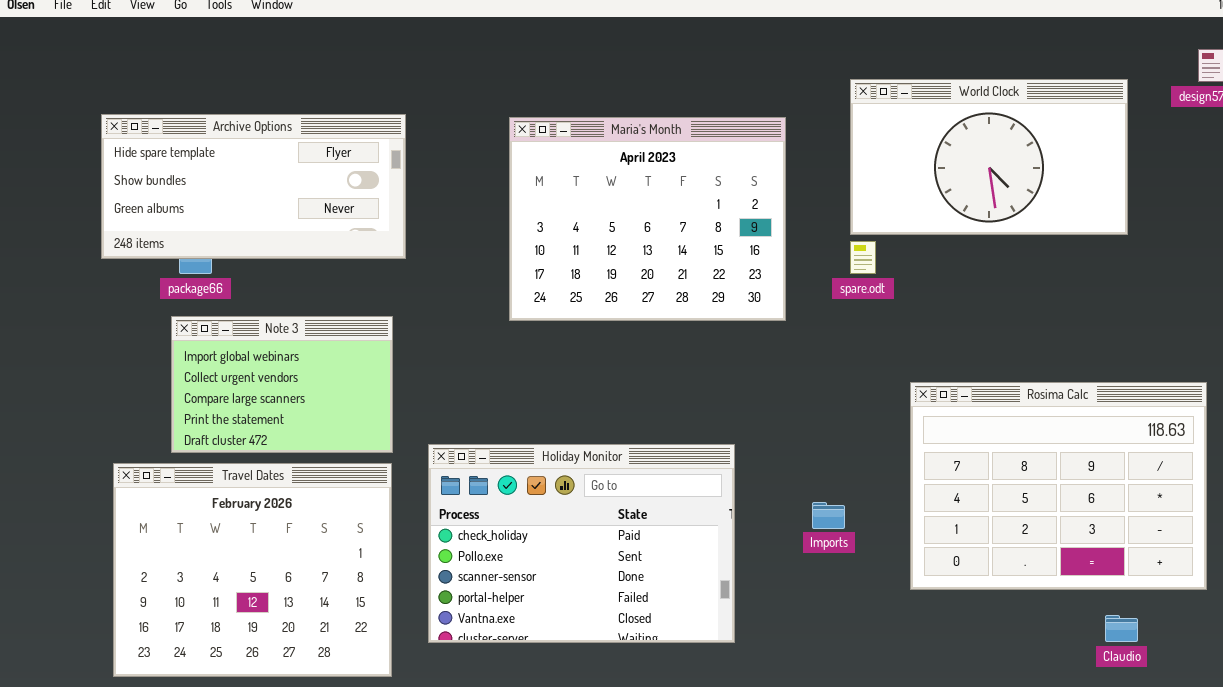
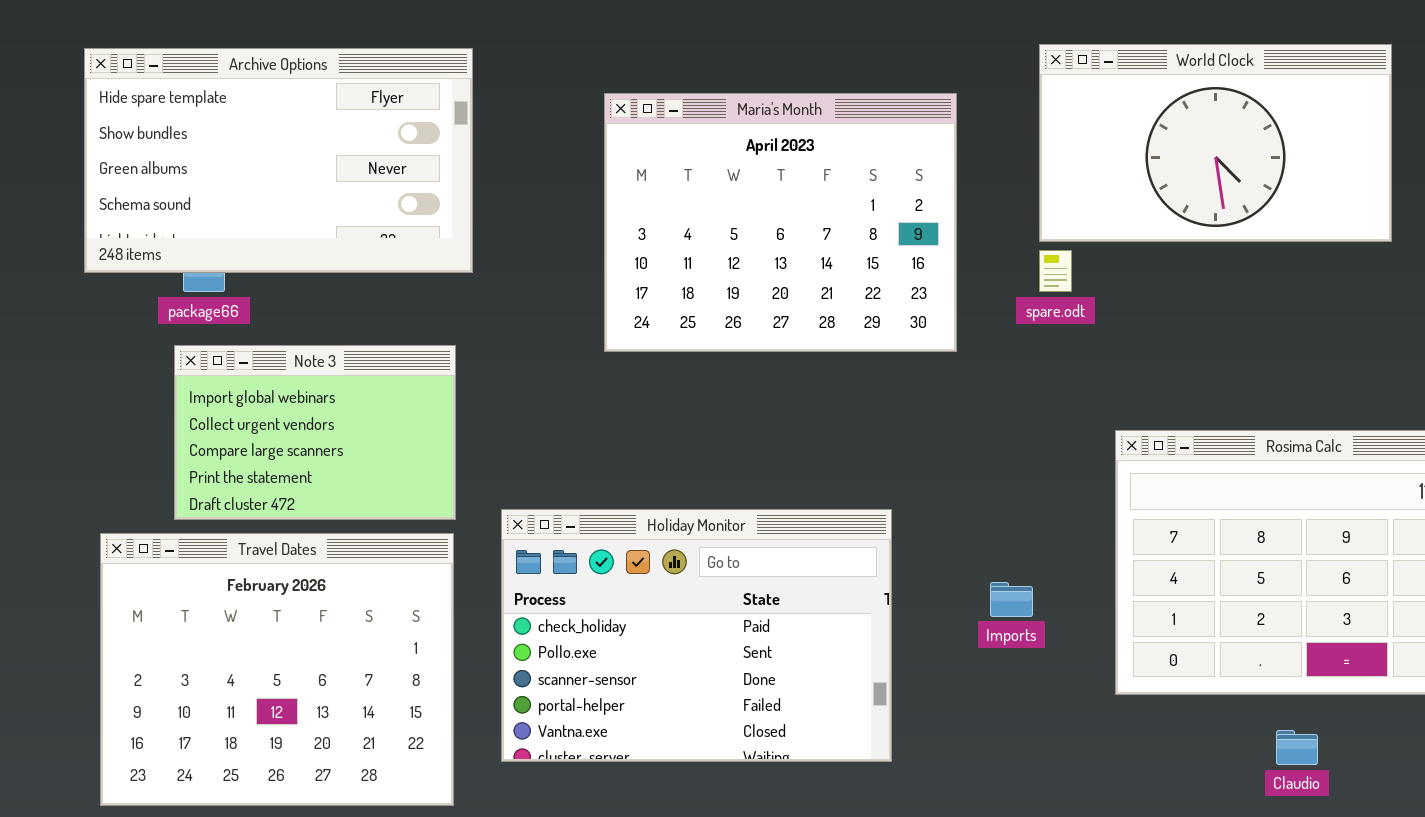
Archive Options: [101,114,406,259] -> [84,48,473,273], resized
Claudio: [1105,615,1138,642] -> [1276,730,1318,765], moved

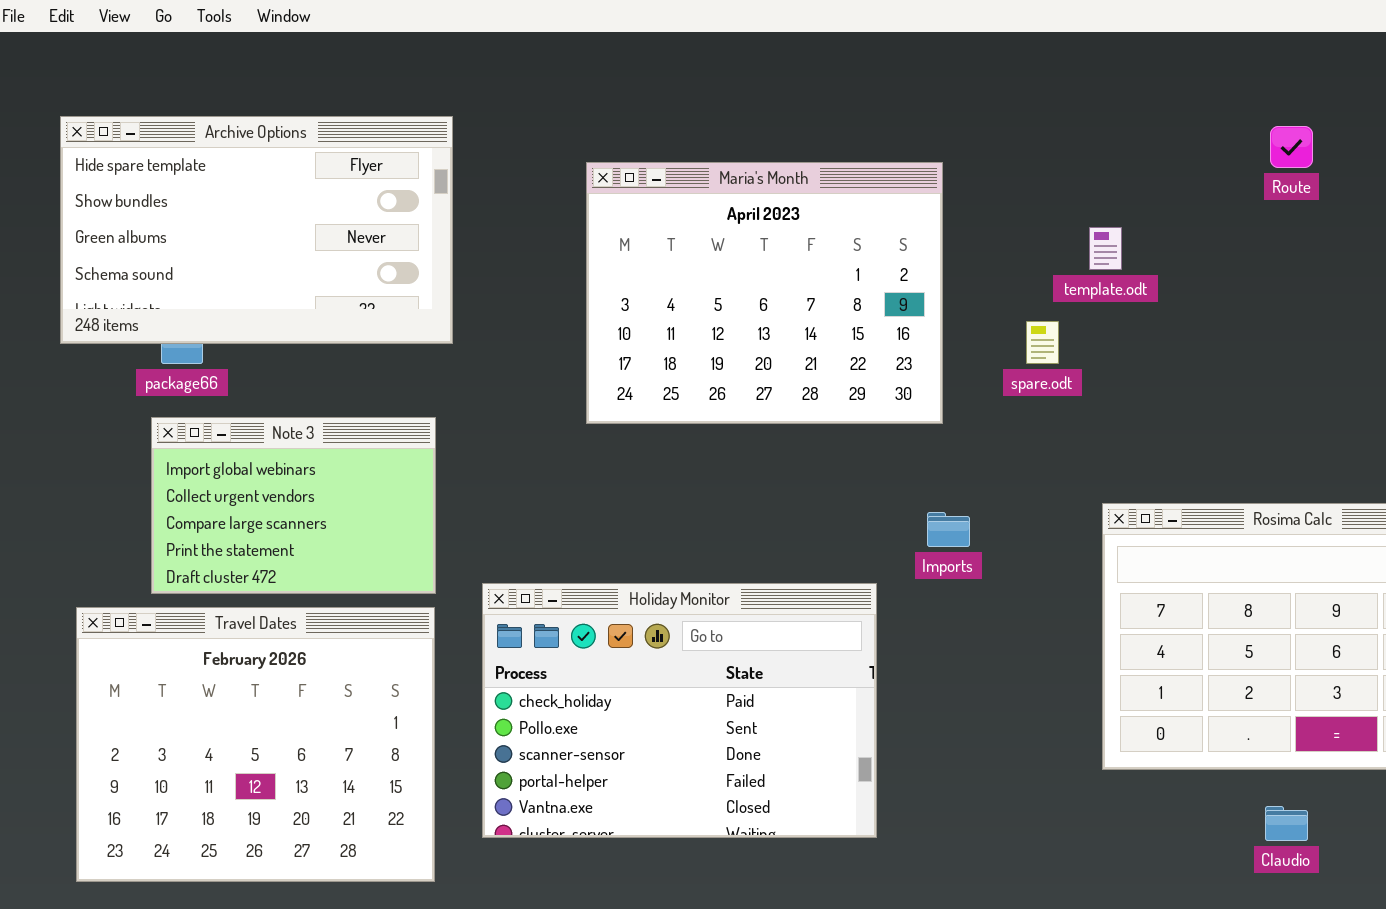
World Clock: [1039,44,1392,242] -> none, closed
Imports: [990,582,1033,617] -> [927,512,970,547], moved

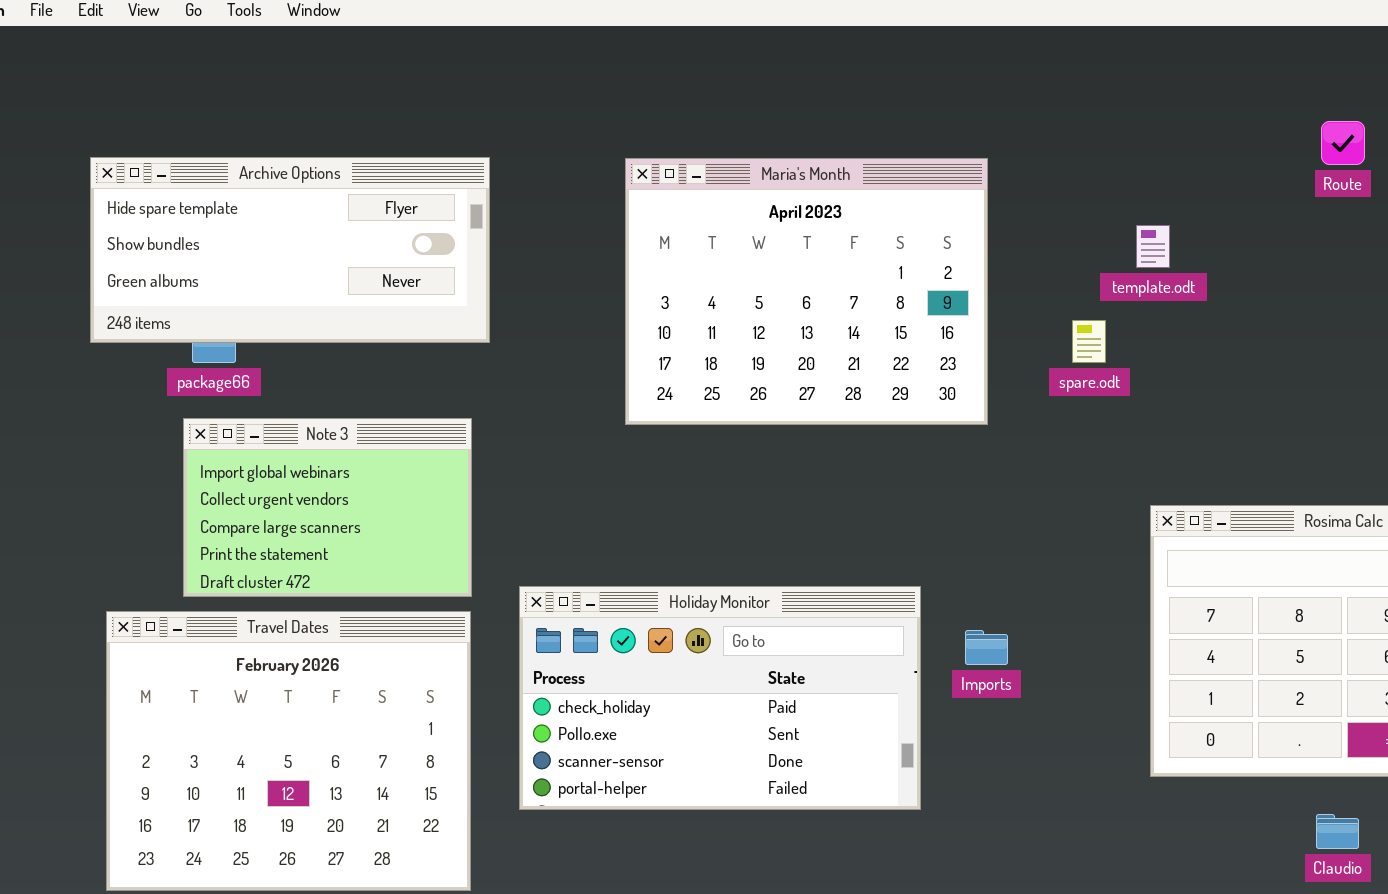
Archive Options: [60,116,453,344] -> [90,157,490,343], resized
Imports: [927,512,970,547] -> [965,630,1008,665], moved
Holiday Monitor: [482,583,877,838] -> [519,586,921,810], resized

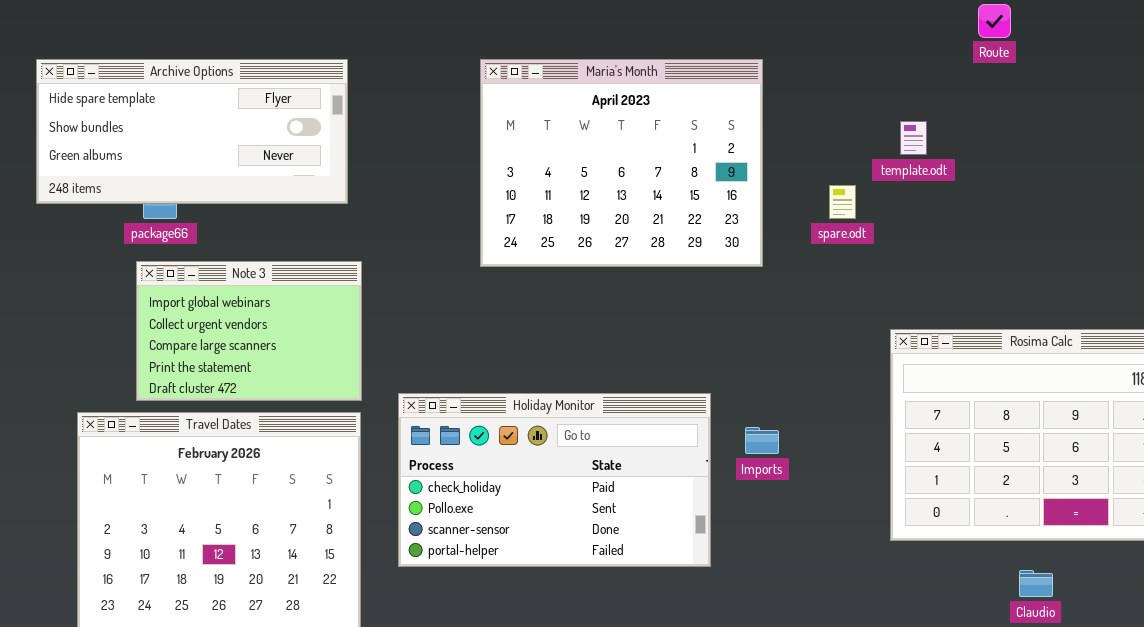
Route: [1321,121,1365,165] -> [978,4,1011,38], moved
Archive Options: [90,157,490,343] -> [36,59,348,204], moved
template.odt: [1136,225,1170,268] -> [900,121,927,155], moved

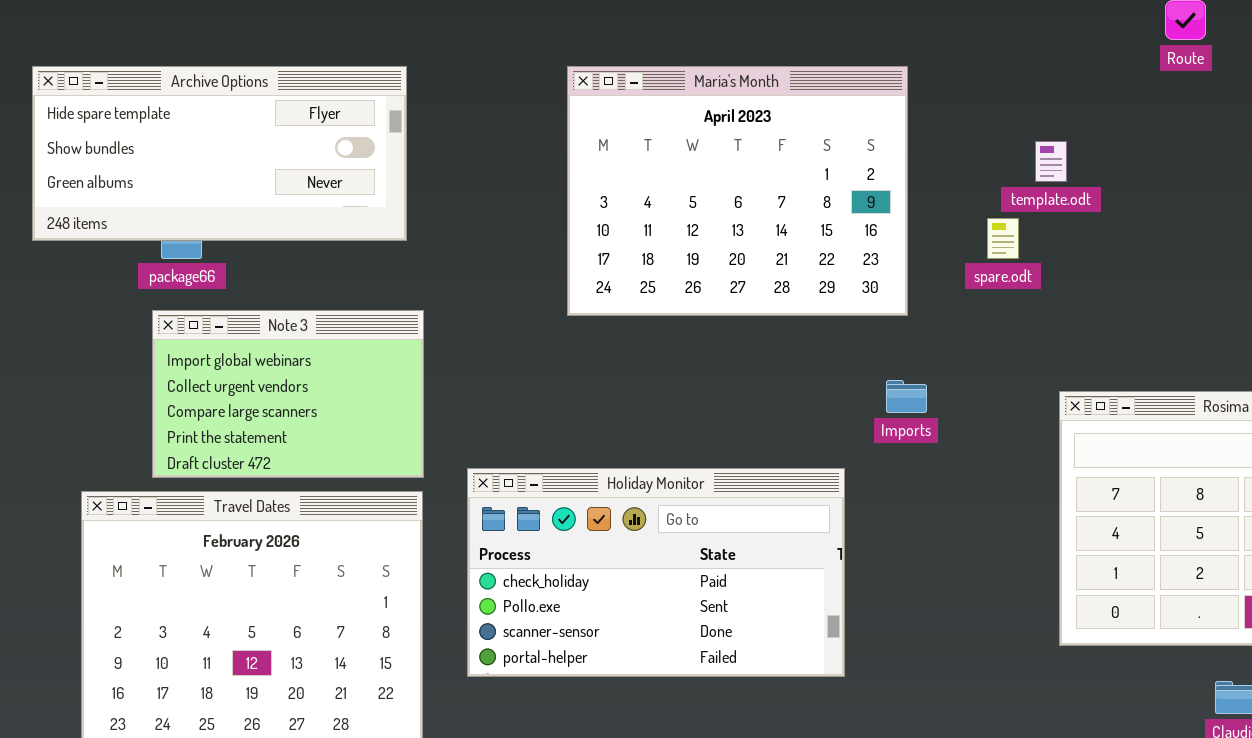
template.odt: [900,121,927,155] -> [1035,141,1067,182], moved
Imports: [745,427,779,454] -> [886,380,927,413], moved

